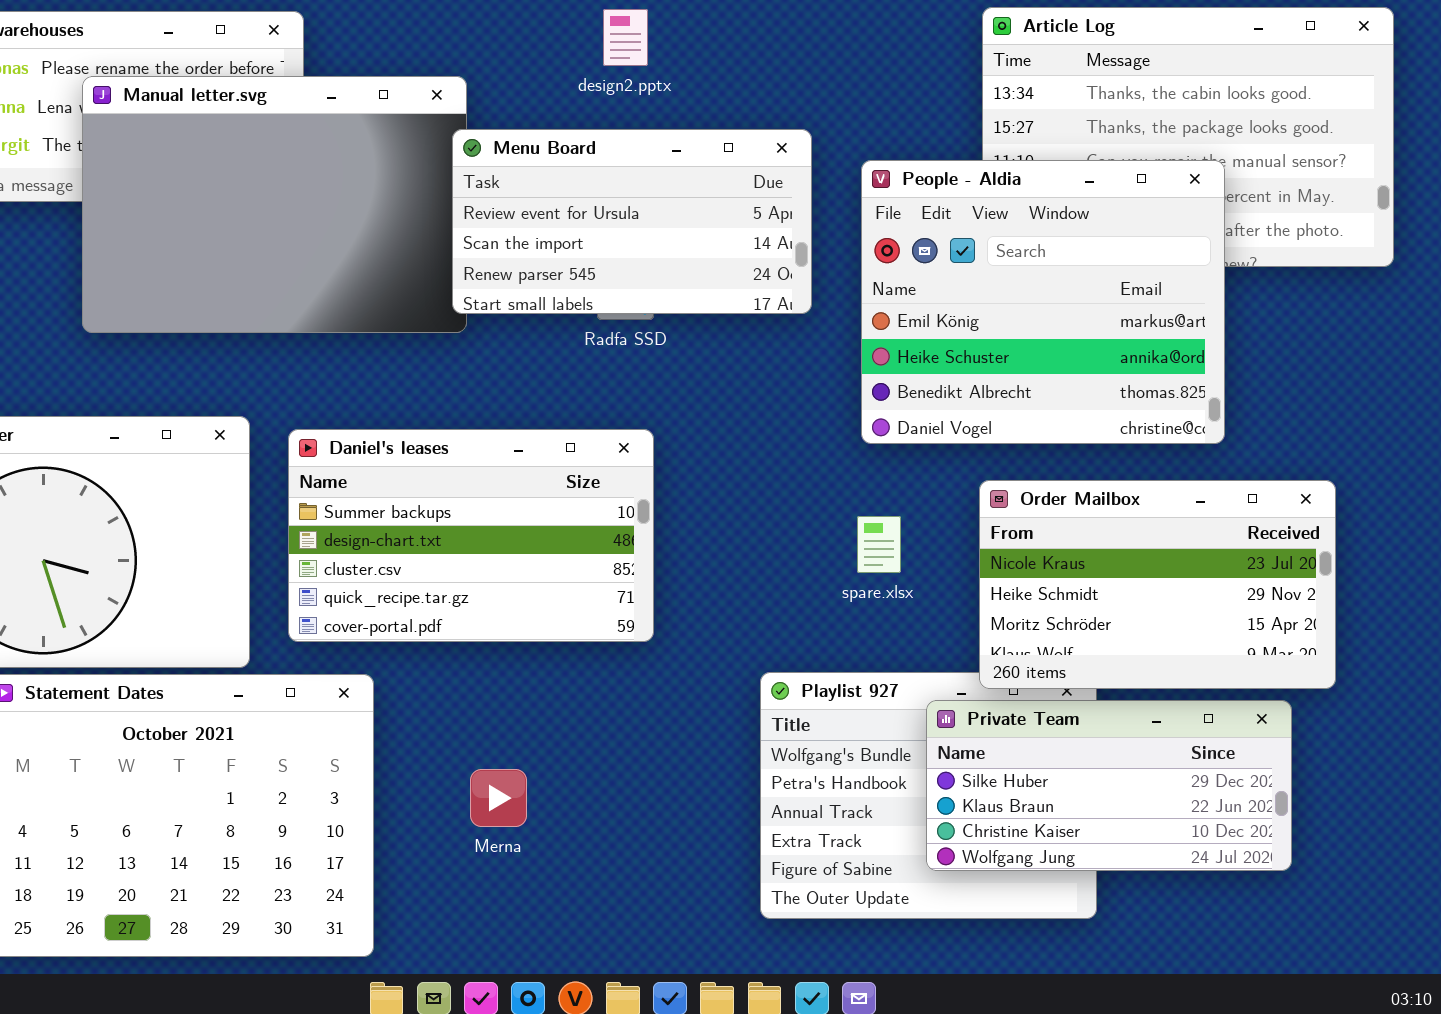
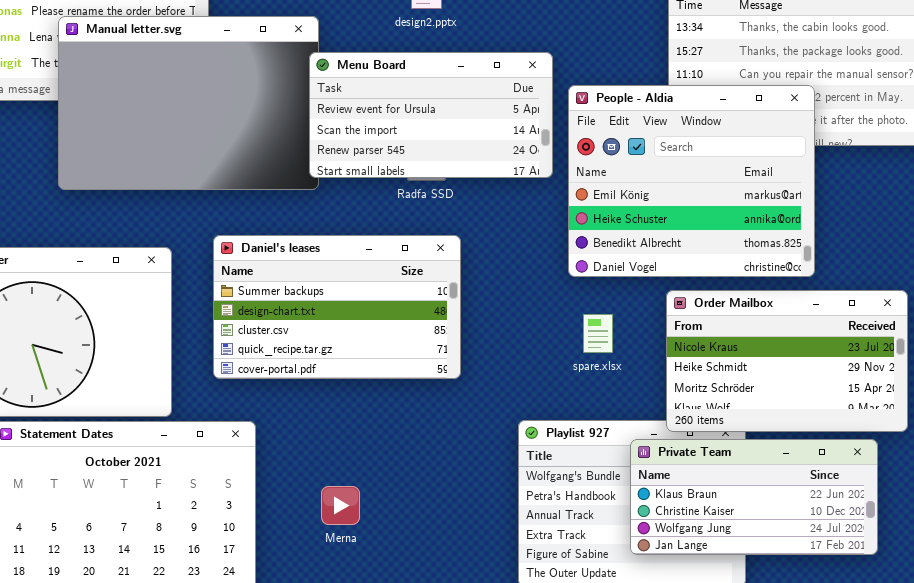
People - Aldia: [861,160,1225,444] -> [568,85,815,277], moved
Daniel's leases: [288,429,654,642] -> [213,235,461,379], moved
Private Team: [926,700,1292,871] -> [630,439,878,555], scrolled down 1 row

